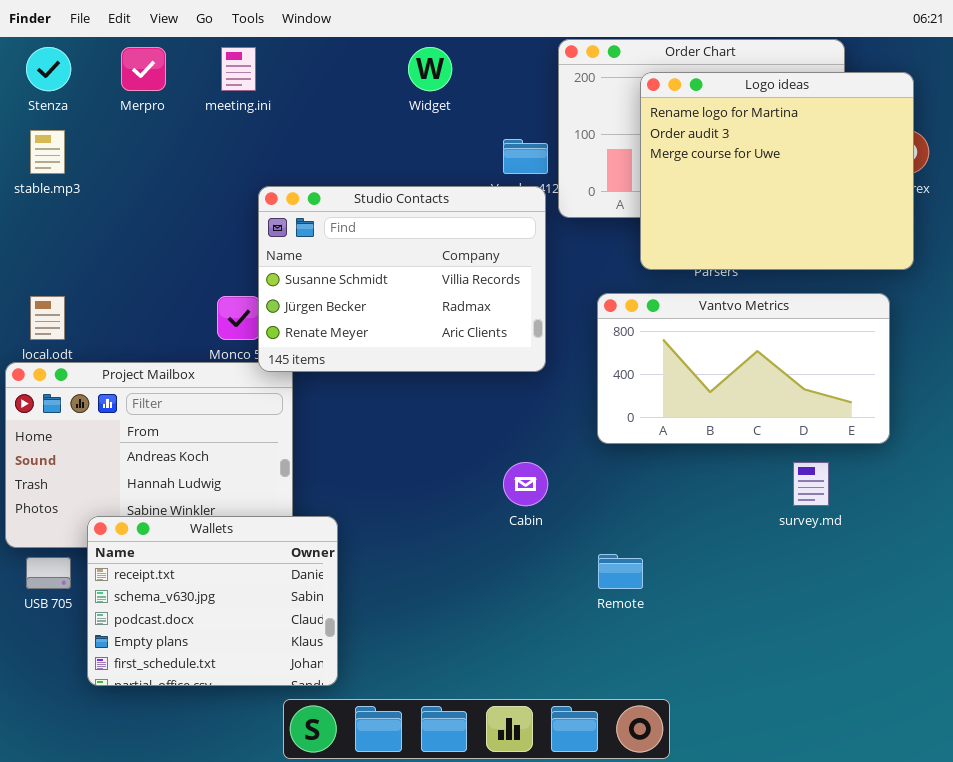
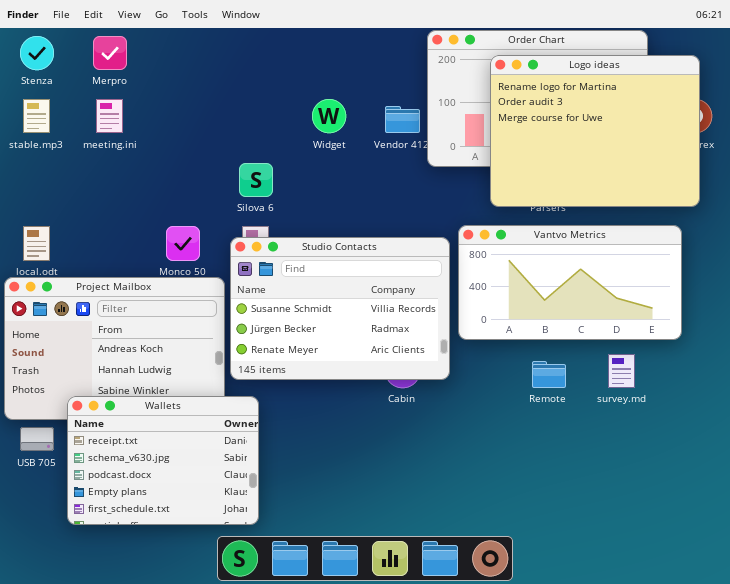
meeting.ini: [221,47,256,91] -> [96,99,123,133], moved
Widget: [408,47,452,91] -> [312,99,346,133], moved
Studio Contacts: [258,186,546,372] -> [230,237,450,380], moved
Remote: [598,554,643,589] -> [532,361,566,388], moved

